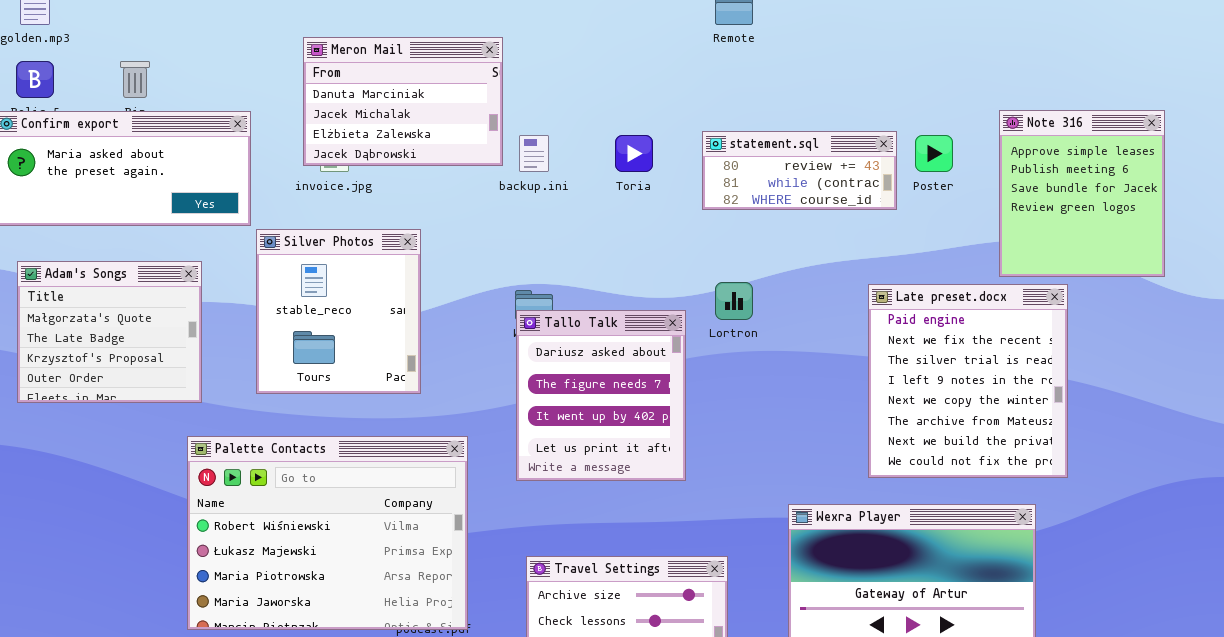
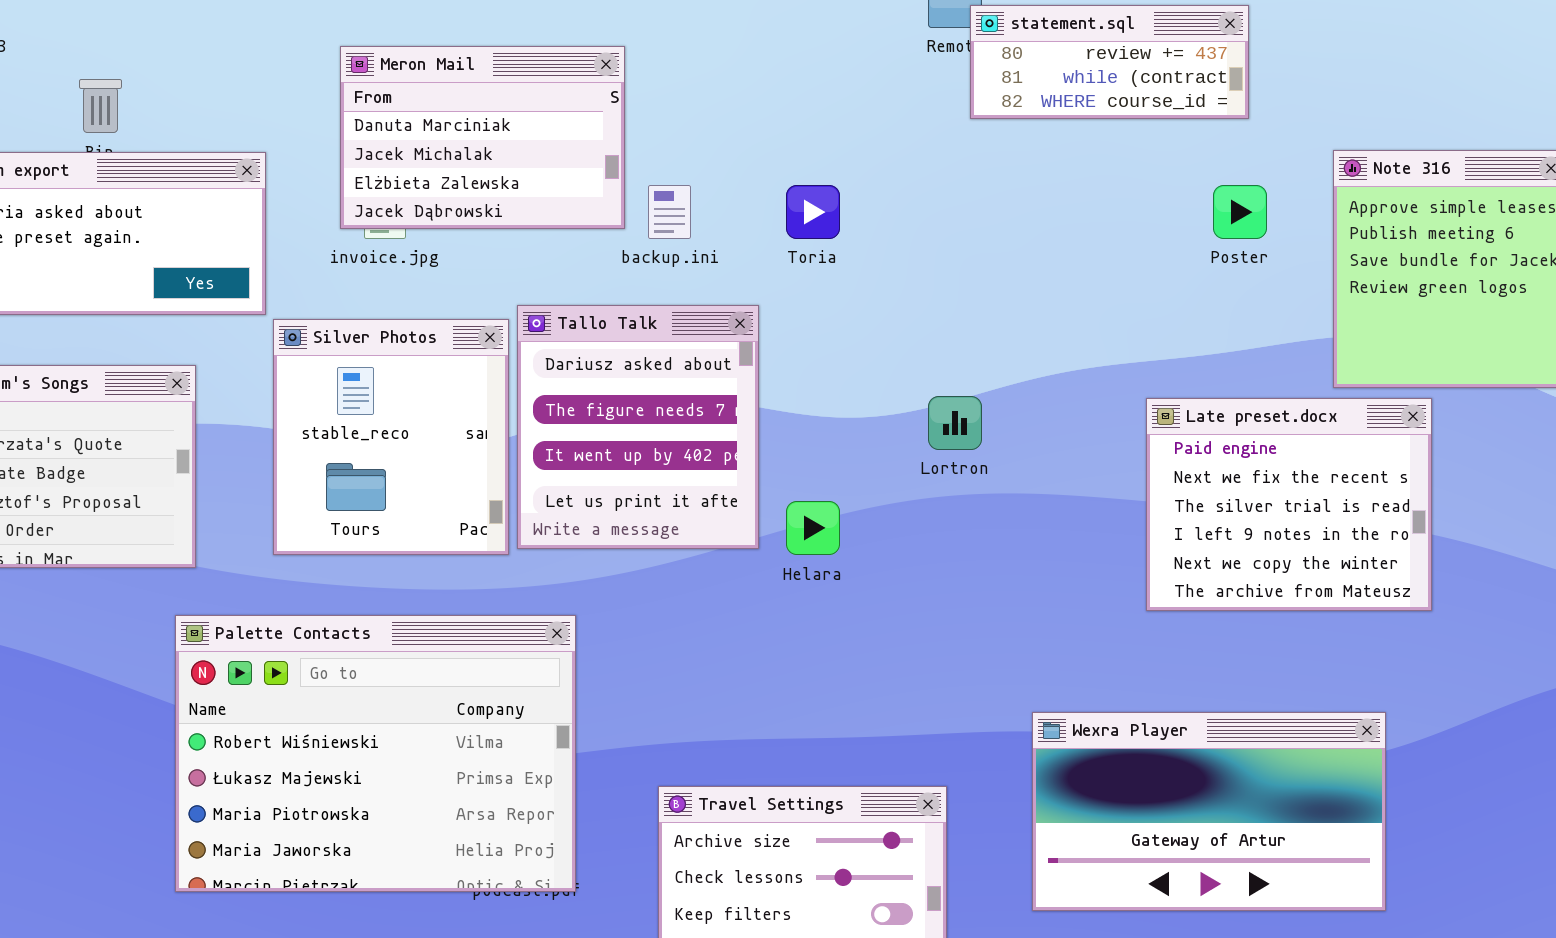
statement.sql: [702,131,897,210] -> [970,5,1249,119], moved
Late preset.docx: [868,284,1068,478] -> [1146,398,1432,611], resized
Tallo Talk: [516,310,686,481] -> [517,305,759,549], moved

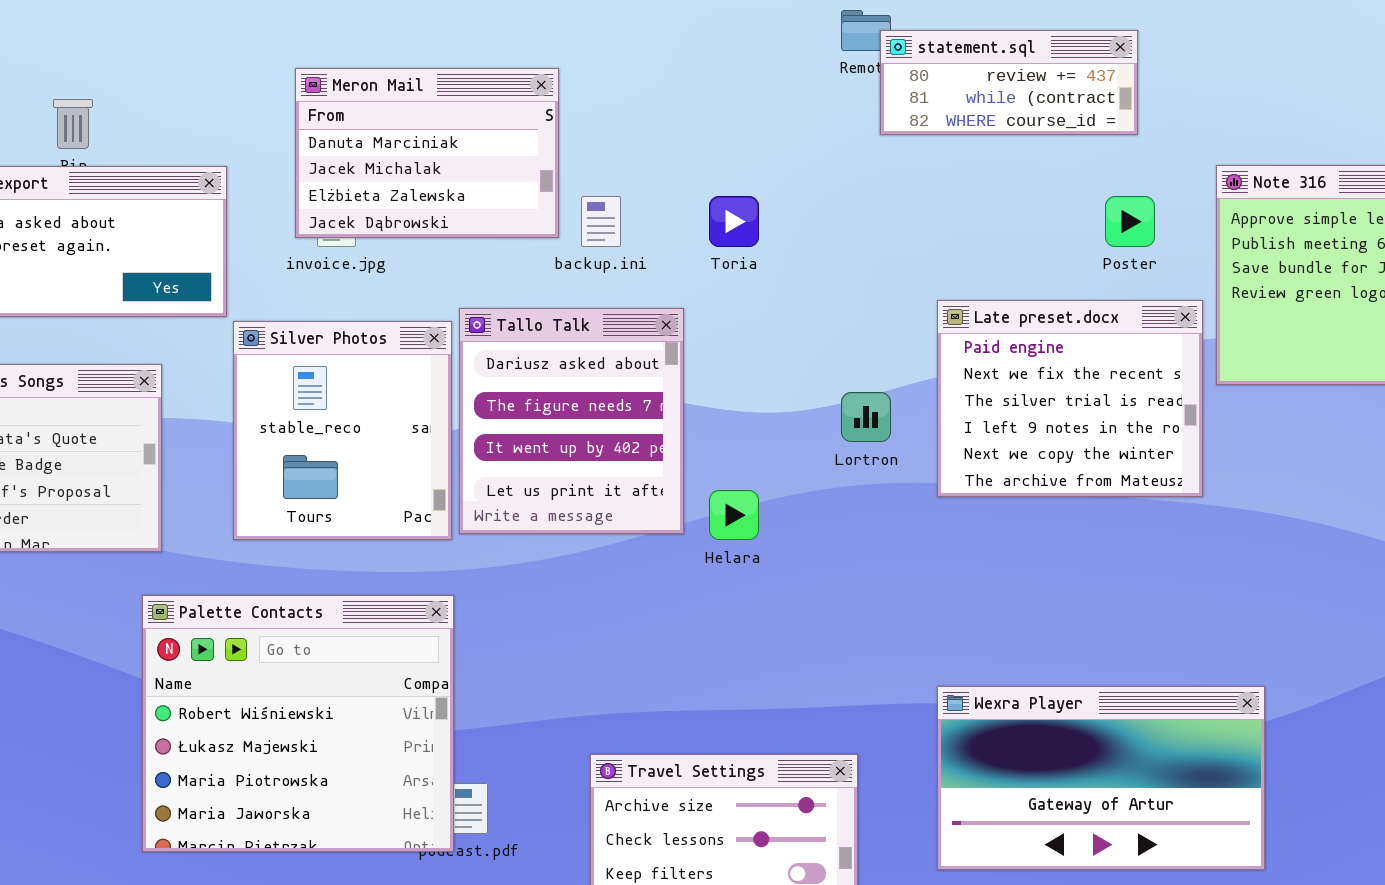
Late preset.docx: [1146,398,1432,611] -> [937,300,1203,497], moved
Palette Contacts: [175,615,576,892] -> [142,595,454,852], resized

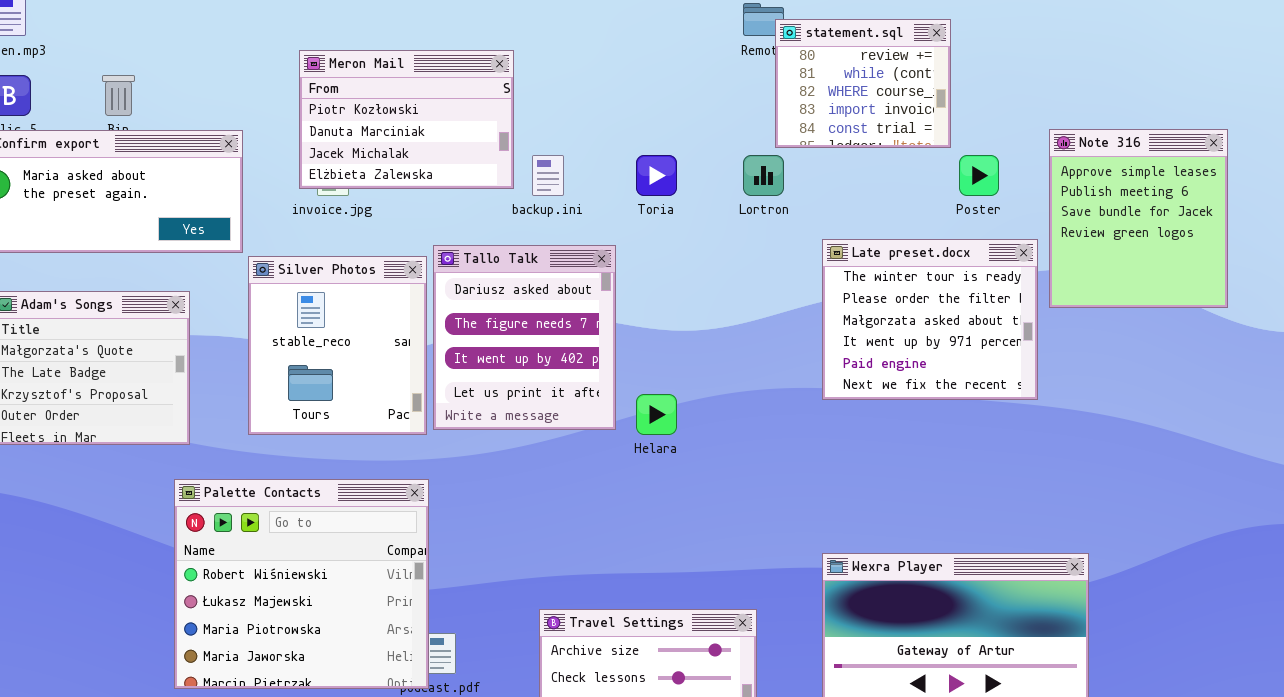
statement.sql: [880,30,1138,135] -> [775,19,951,148], resized
Meron Mail: [295,68,559,238] -> [299,50,514,189], scrolled up 1 row
Late preset.docx: [937,300,1203,497] -> [822,239,1038,400], scrolled up 4 rows
Lortron: [841,392,891,442] -> [743,155,784,196], moved

